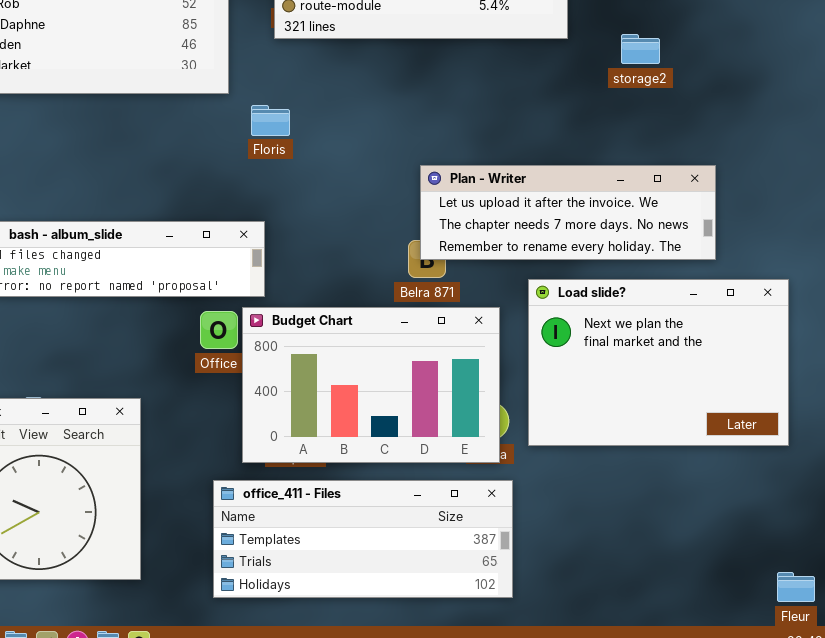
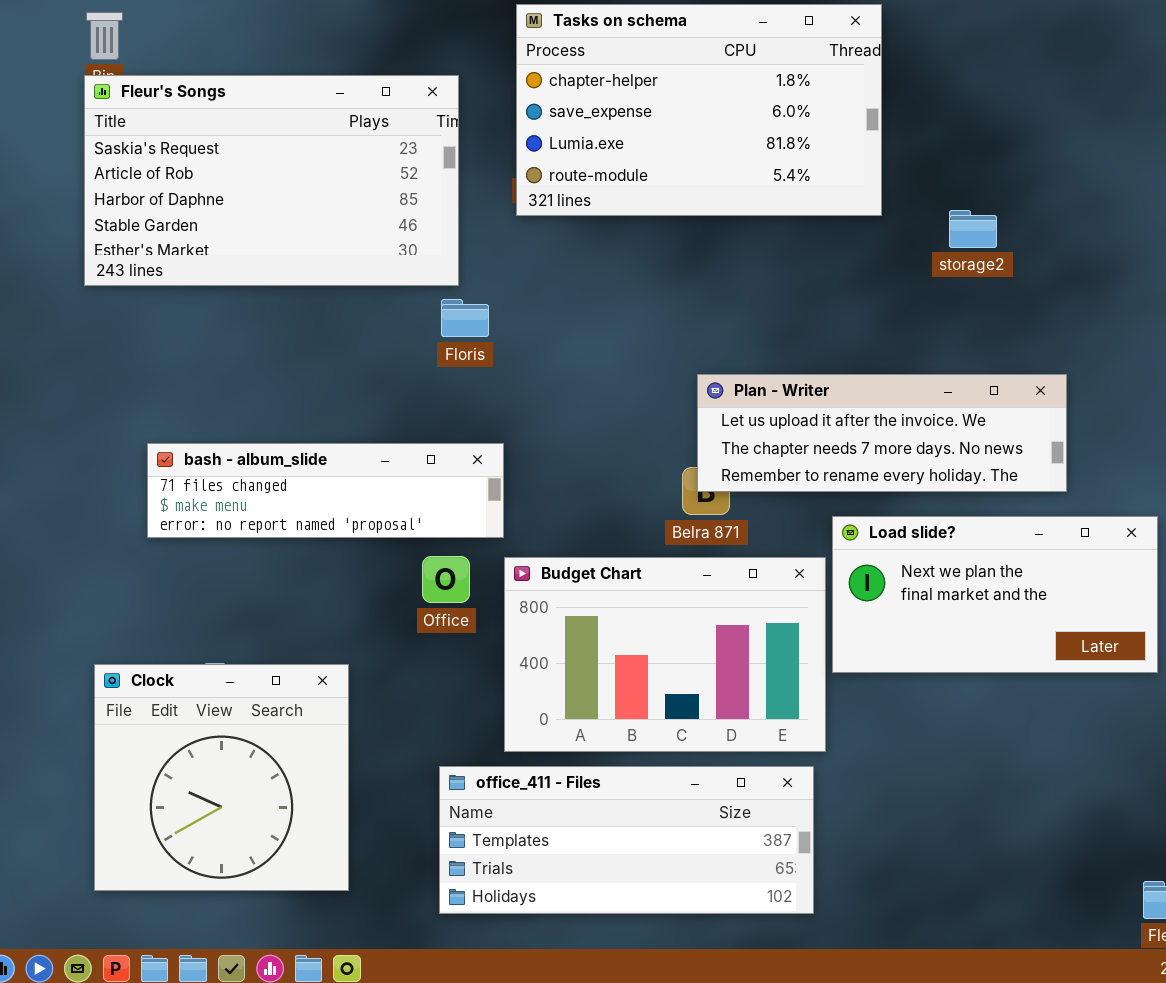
Floris: [251,105,290,136] -> [441,299,489,337], moved
Load slide?: [528,279,789,446] -> [832,516,1158,673], resized
Budget Chart: [242,307,500,463] -> [504,557,826,752], moved

